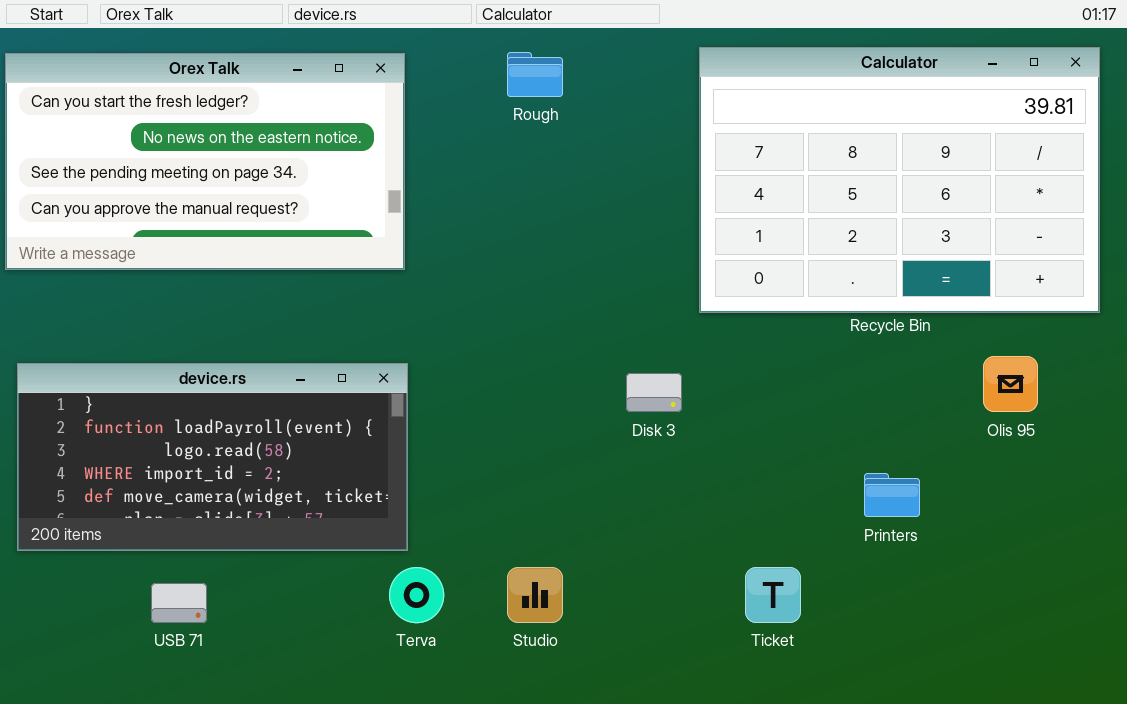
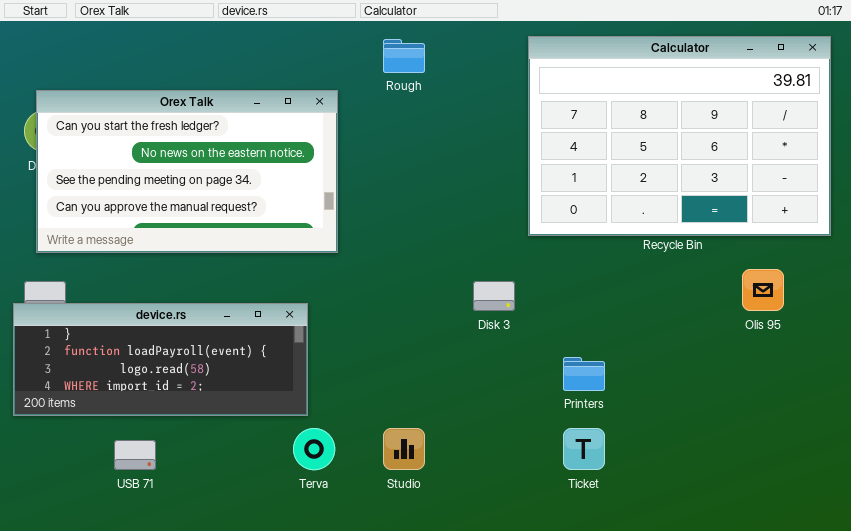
Orex Talk: [5,53,405,270] -> [36,90,338,253], moved
device.rs: [17,363,408,551] -> [13,303,308,416], resized
Printers: [864,473,920,517] -> [563,357,605,391], moved

